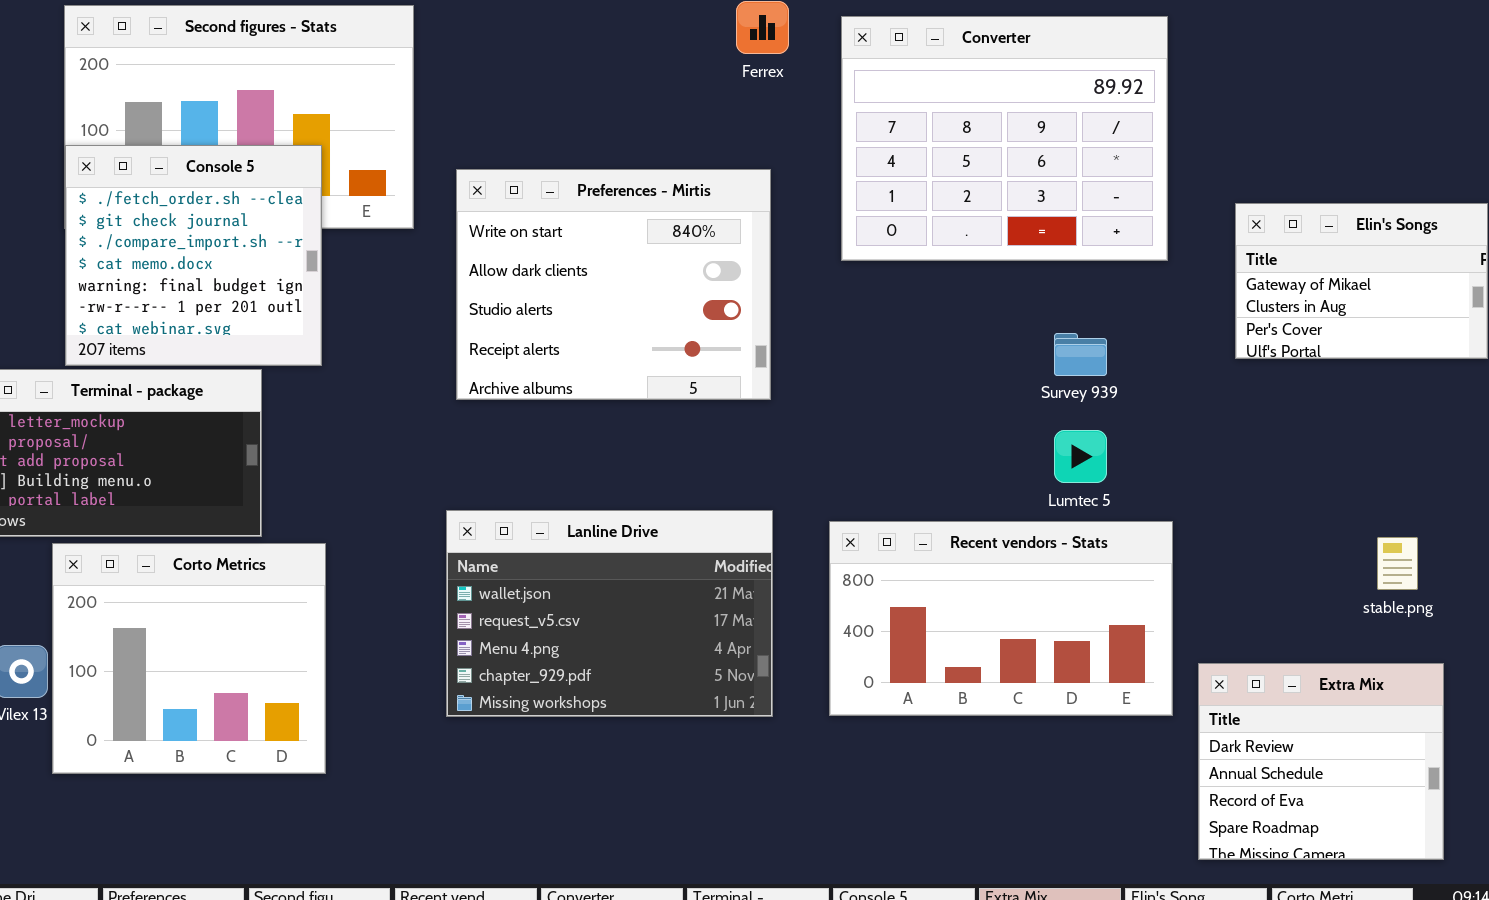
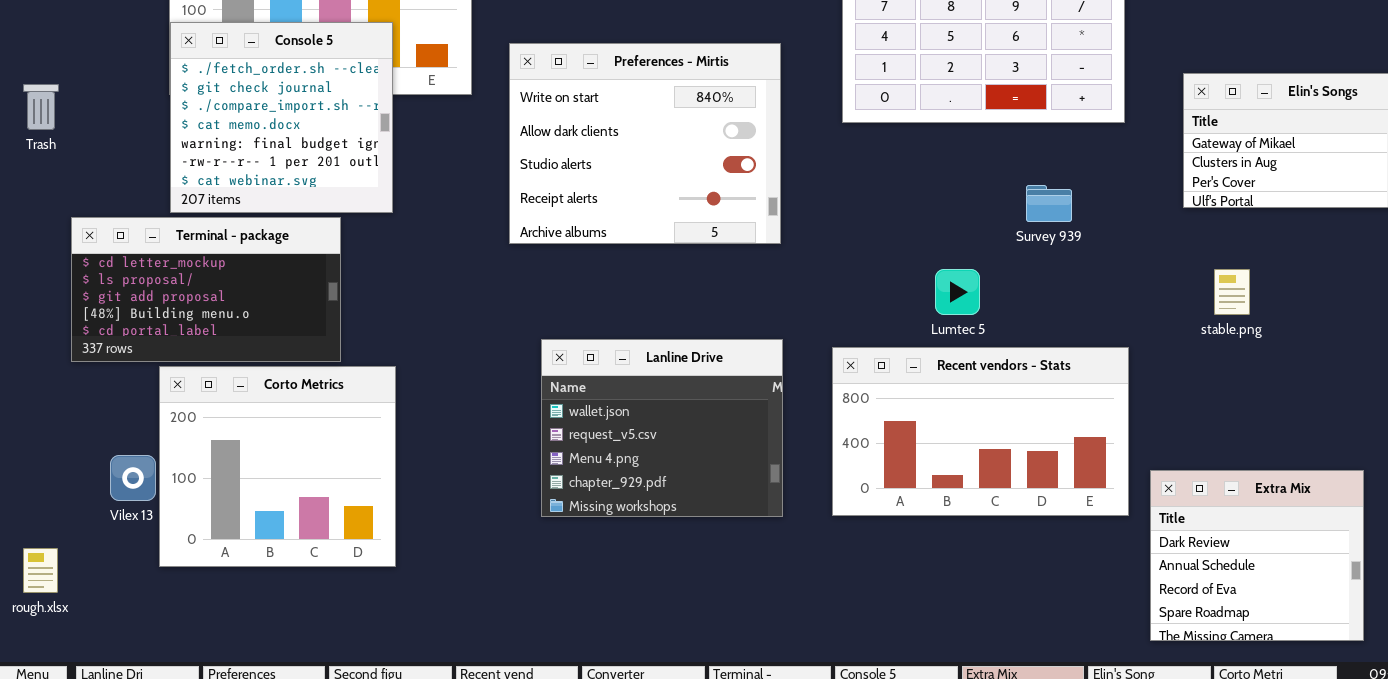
Lumtec 5: [1054,430,1107,483] -> [935,269,980,315], moved
Lanline Drive: [446,510,773,717] -> [541,339,783,517], resized
stable.png: [1377,537,1418,590] -> [1214,269,1250,315], moved

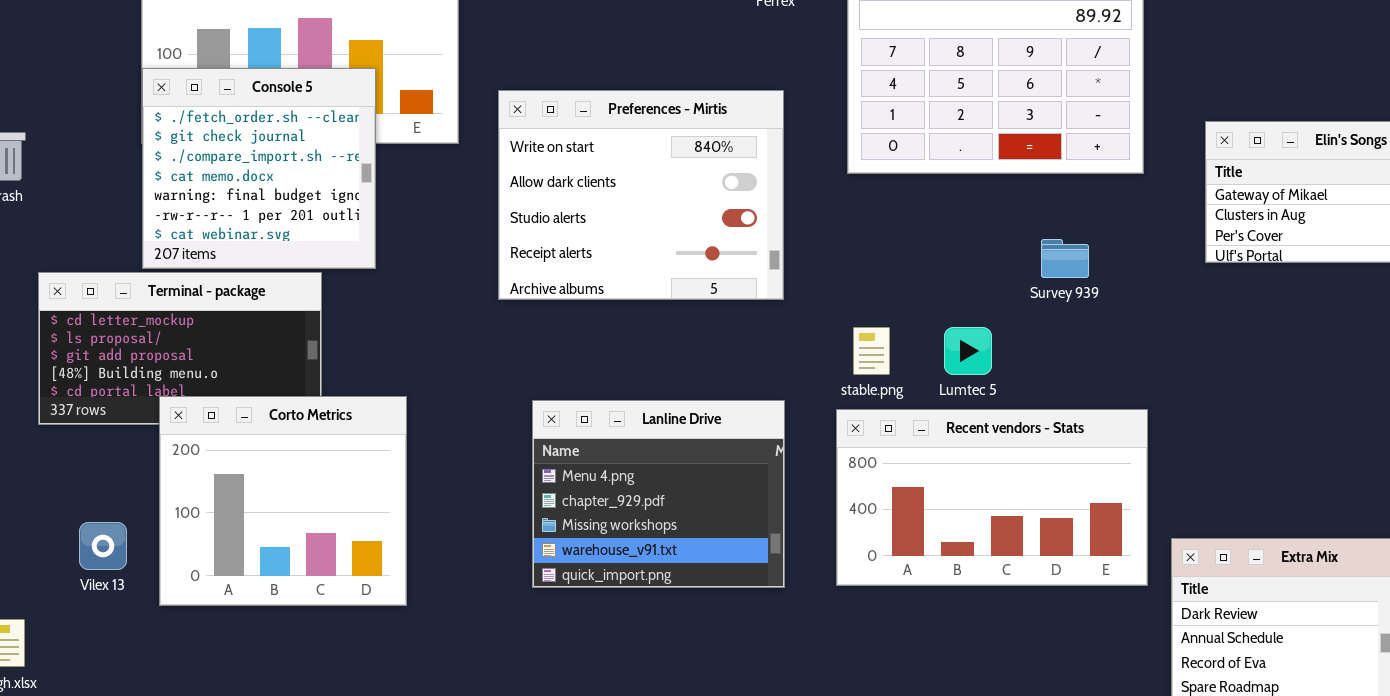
stable.png: [1214,269,1250,315] -> [853,327,890,375], moved
Lanline Drive: [541,339,783,517] -> [532,400,785,588], scrolled down 2 rows
Corto Metrics: [159,366,396,567] -> [159,396,407,606], moved

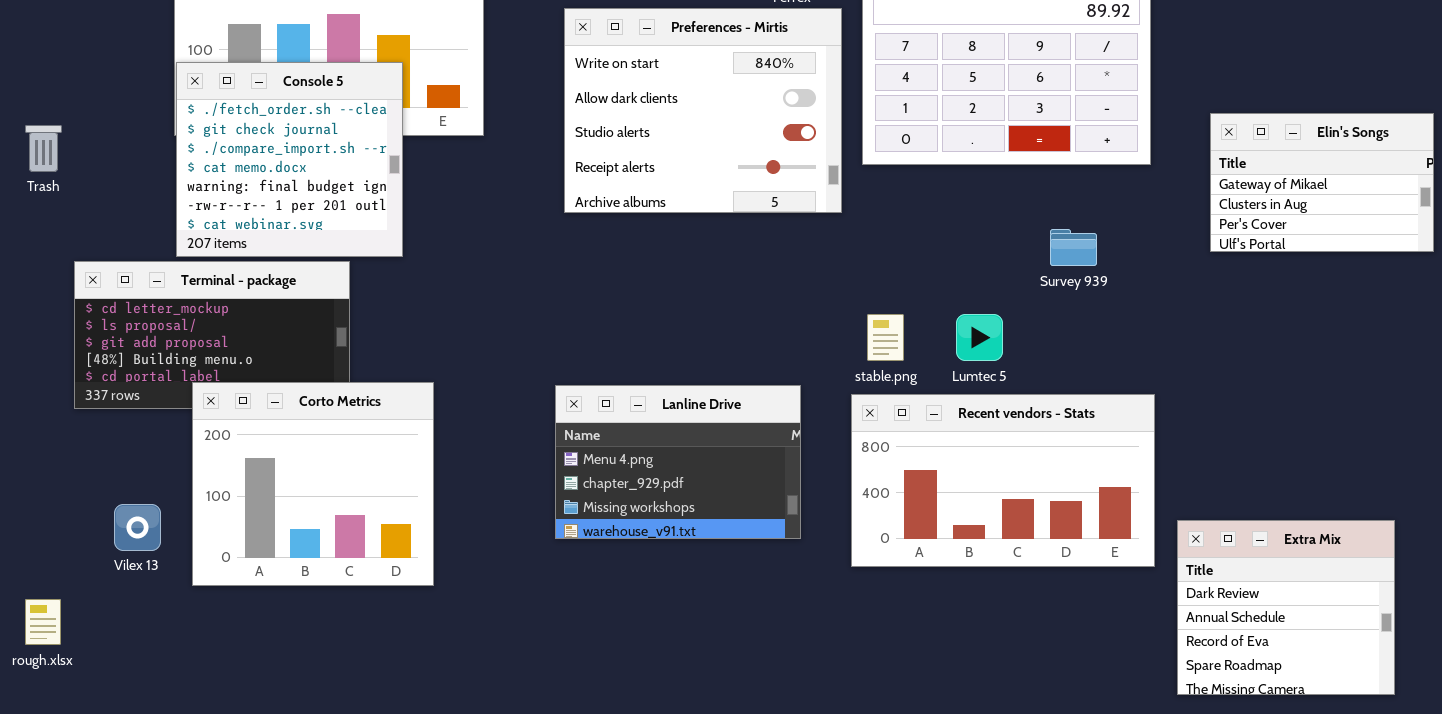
Preferences - Mirtis: [498,90,784,300] -> [564,8,842,213], moved
Lanline Drive: [532,400,785,588] -> [555,385,801,539], resized

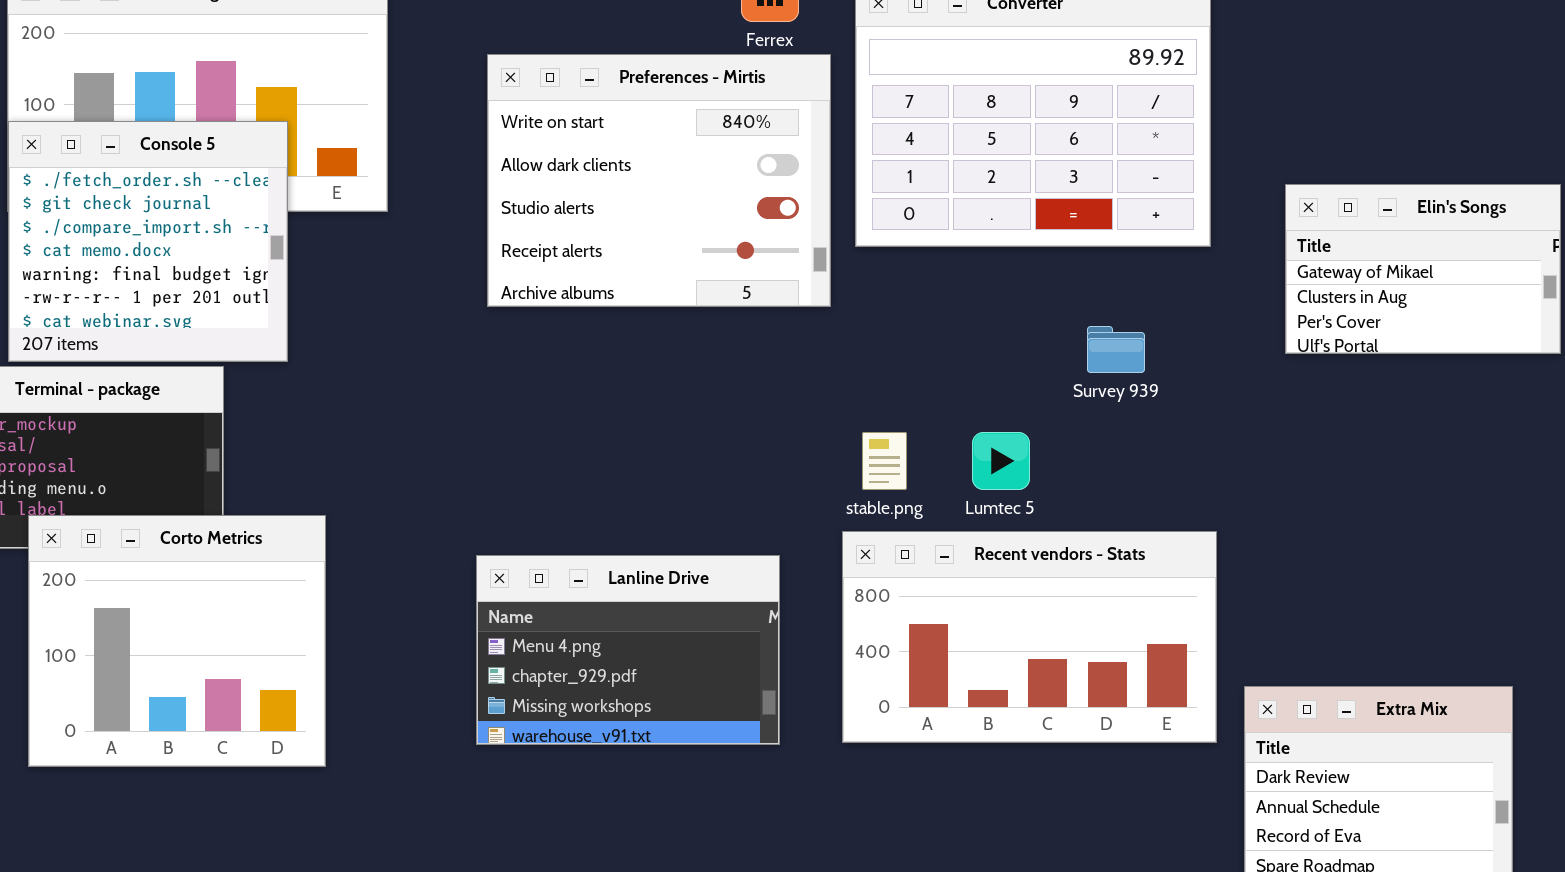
Lanline Drive: [555,385,801,539] -> [476,555,780,745], moved

